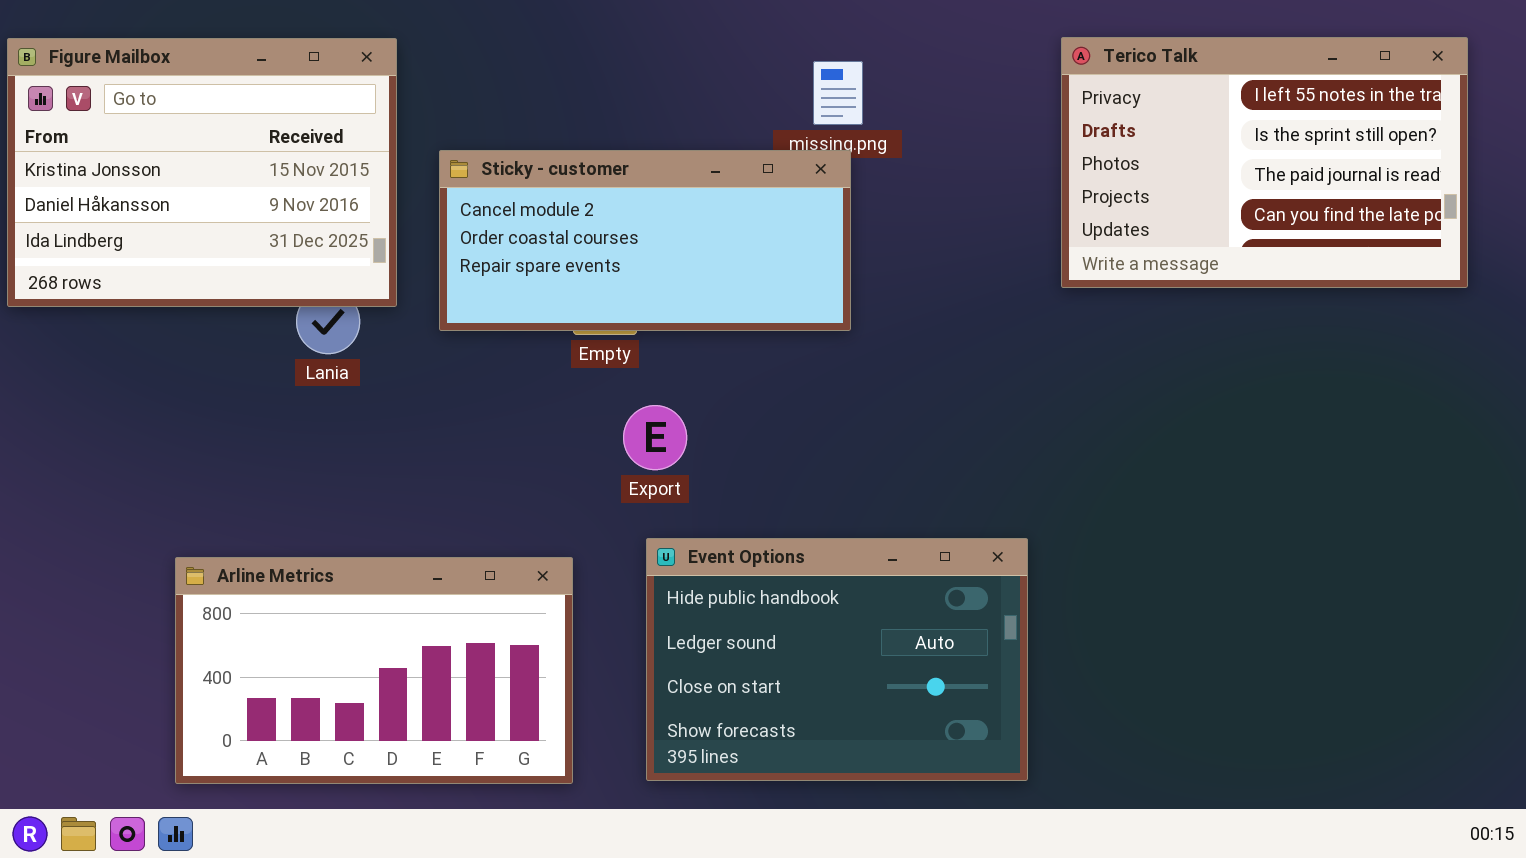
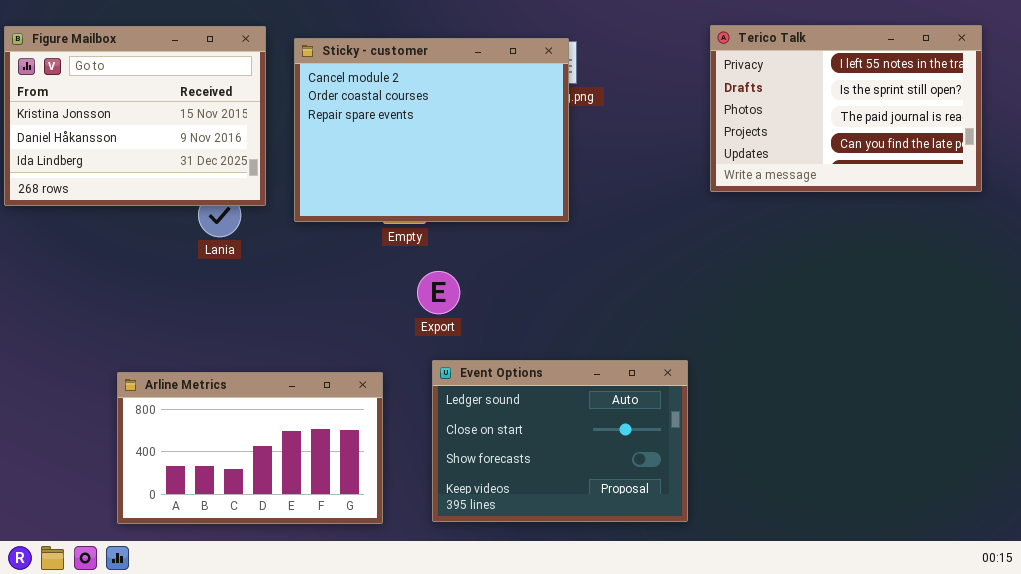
Sticky - customer: [439,150,851,331] -> [294,38,569,222], resized
Event Options: [646,538,1028,781] -> [432,360,688,522], scrolled down 1 row

